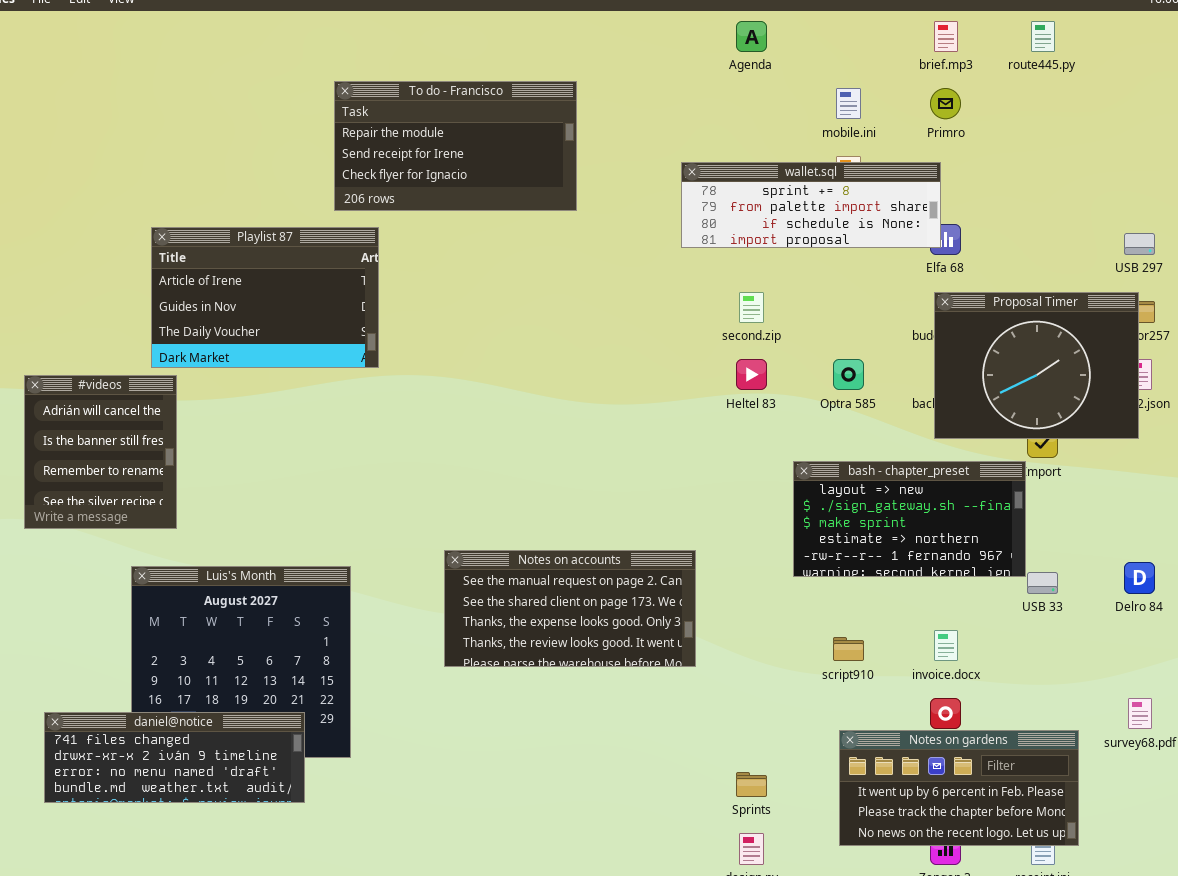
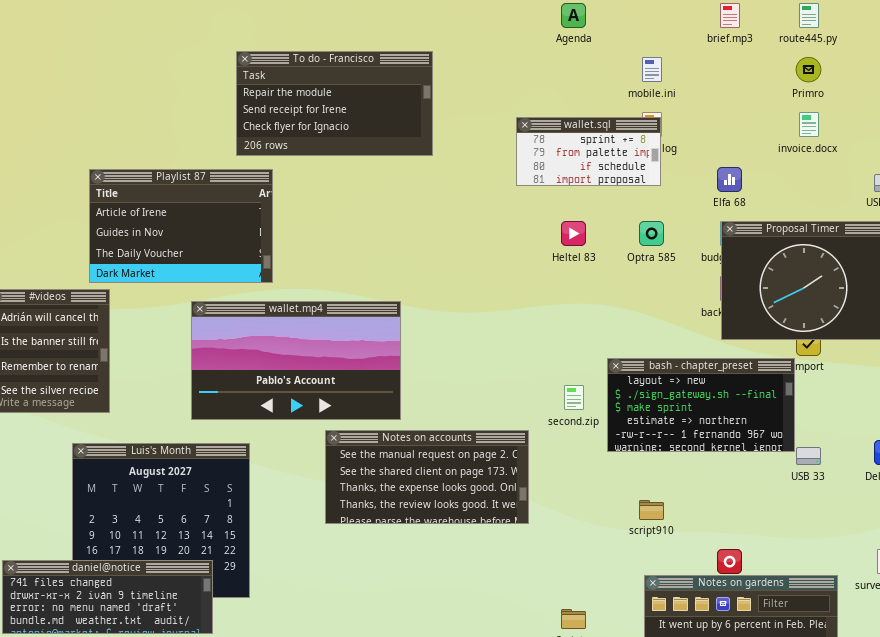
Primro: [930,88,961,119] -> [796,57,821,82], moved
wallet.sql: [681,162,941,248] -> [516,117,661,186], resized
second.zip: [739,292,764,323] -> [564,385,584,410], moved
Heltel 83: [736,359,767,390] -> [561,221,586,246], moved
Optra 585: [833,359,864,390] -> [639,221,664,246], moved
wallet.mp4: none -> [191,301,401,420], opened
invoice.docx: [934,630,958,661] -> [799,112,819,137], moved

